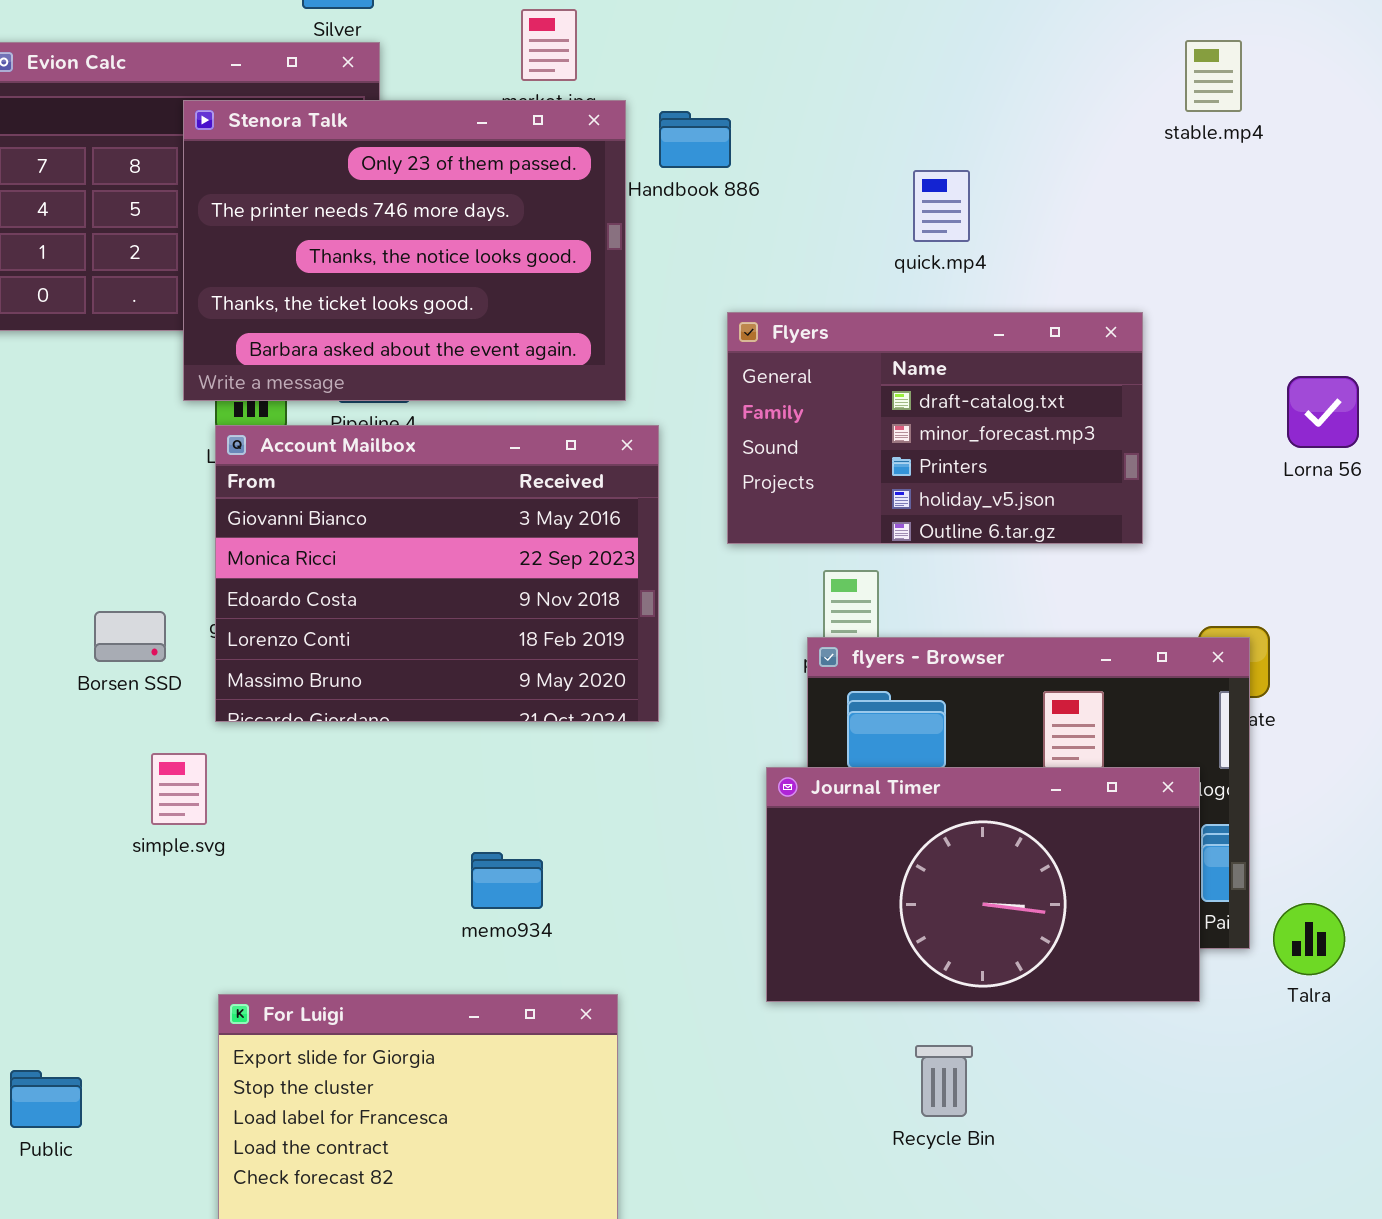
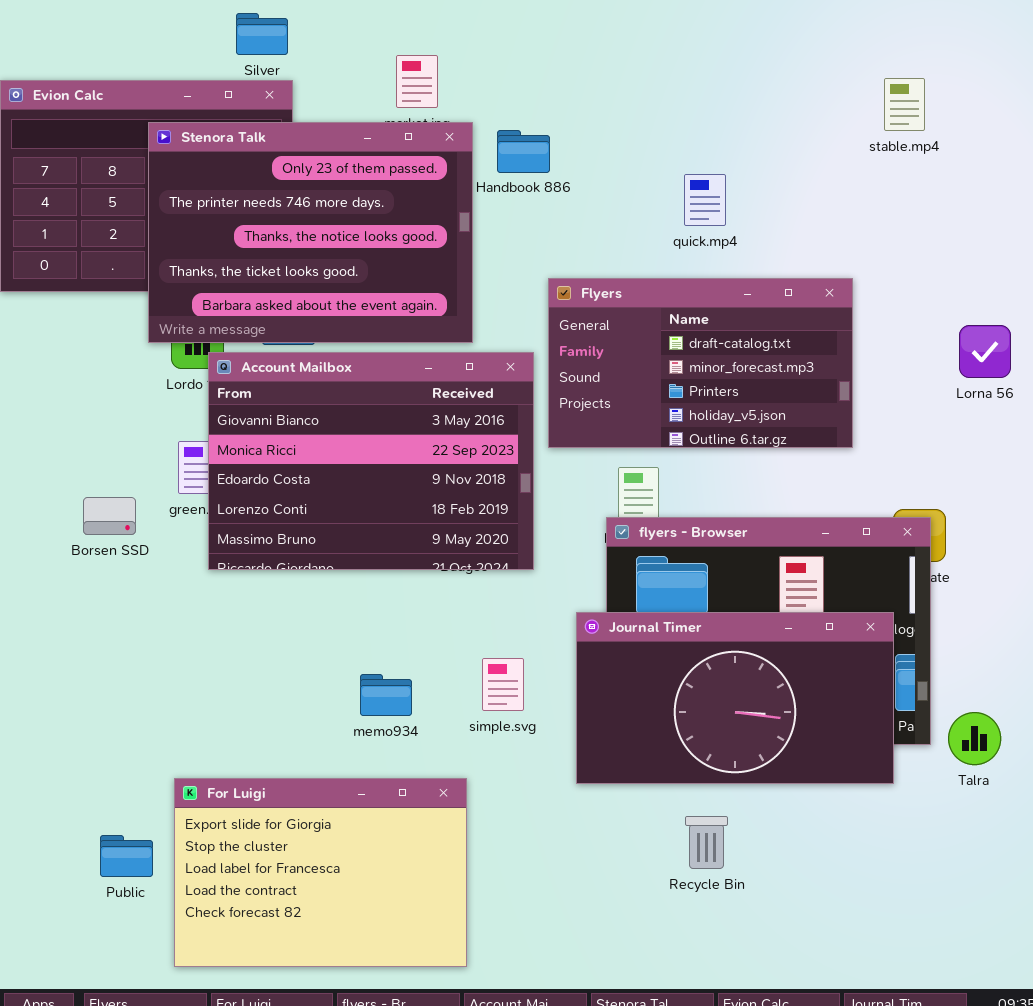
Account Mailbox: [215,425,659,722] -> [208,352,534,570], moved
simple.svg: [151,753,207,825] -> [482,658,524,711], moved
Public: [10,1070,82,1128] -> [100,835,153,877], moved

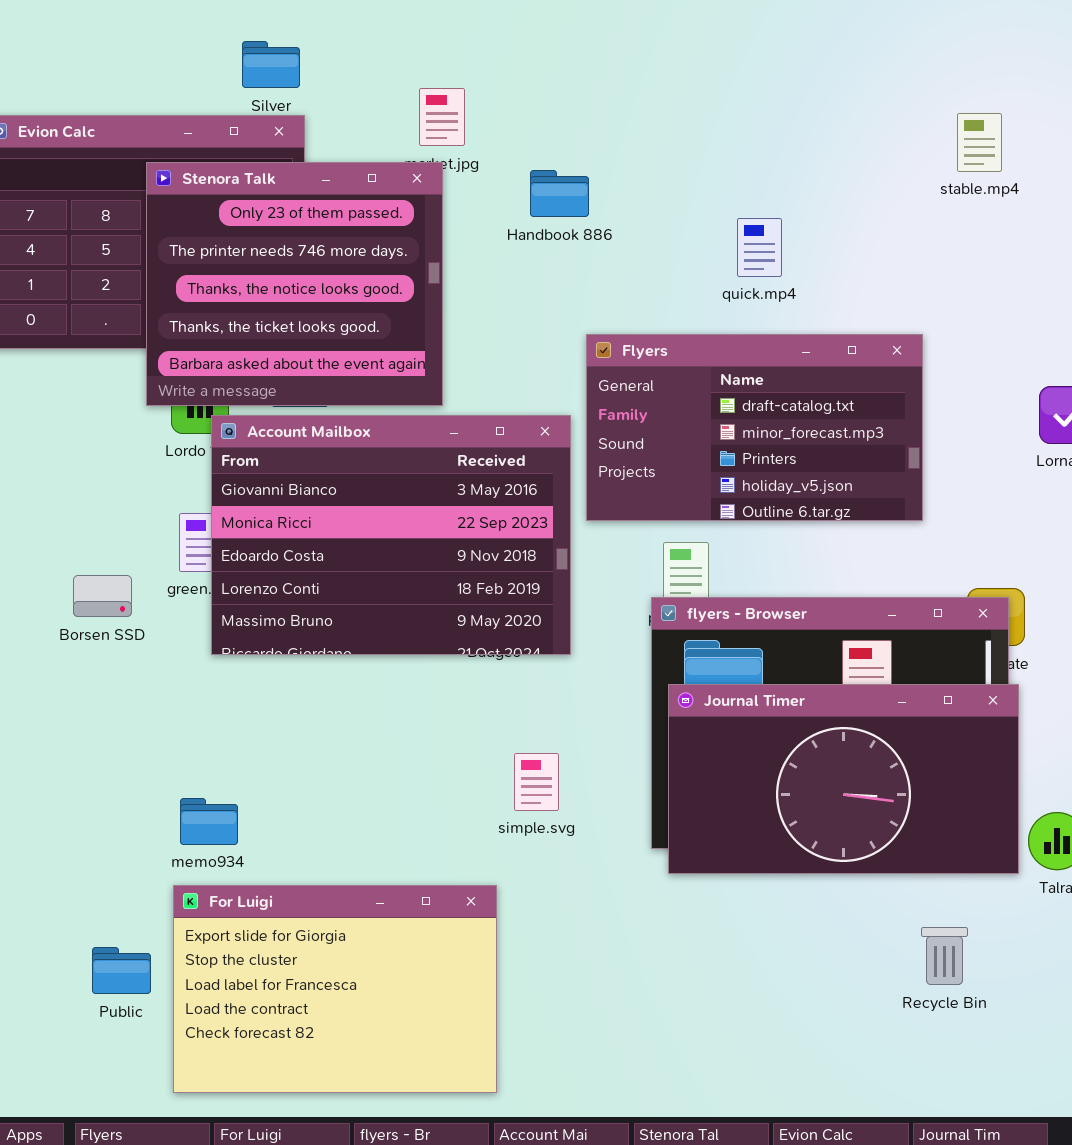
Stenora Talk: [148,122,473,343] -> [146,162,443,406], resized
Journal Timer: [576,612,894,784] -> [668,684,1019,874], moved
memo934: [360,674,412,716] -> [180,798,238,845], moved
Recycle Bin: [685,816,728,869] -> [921,927,968,985], moved

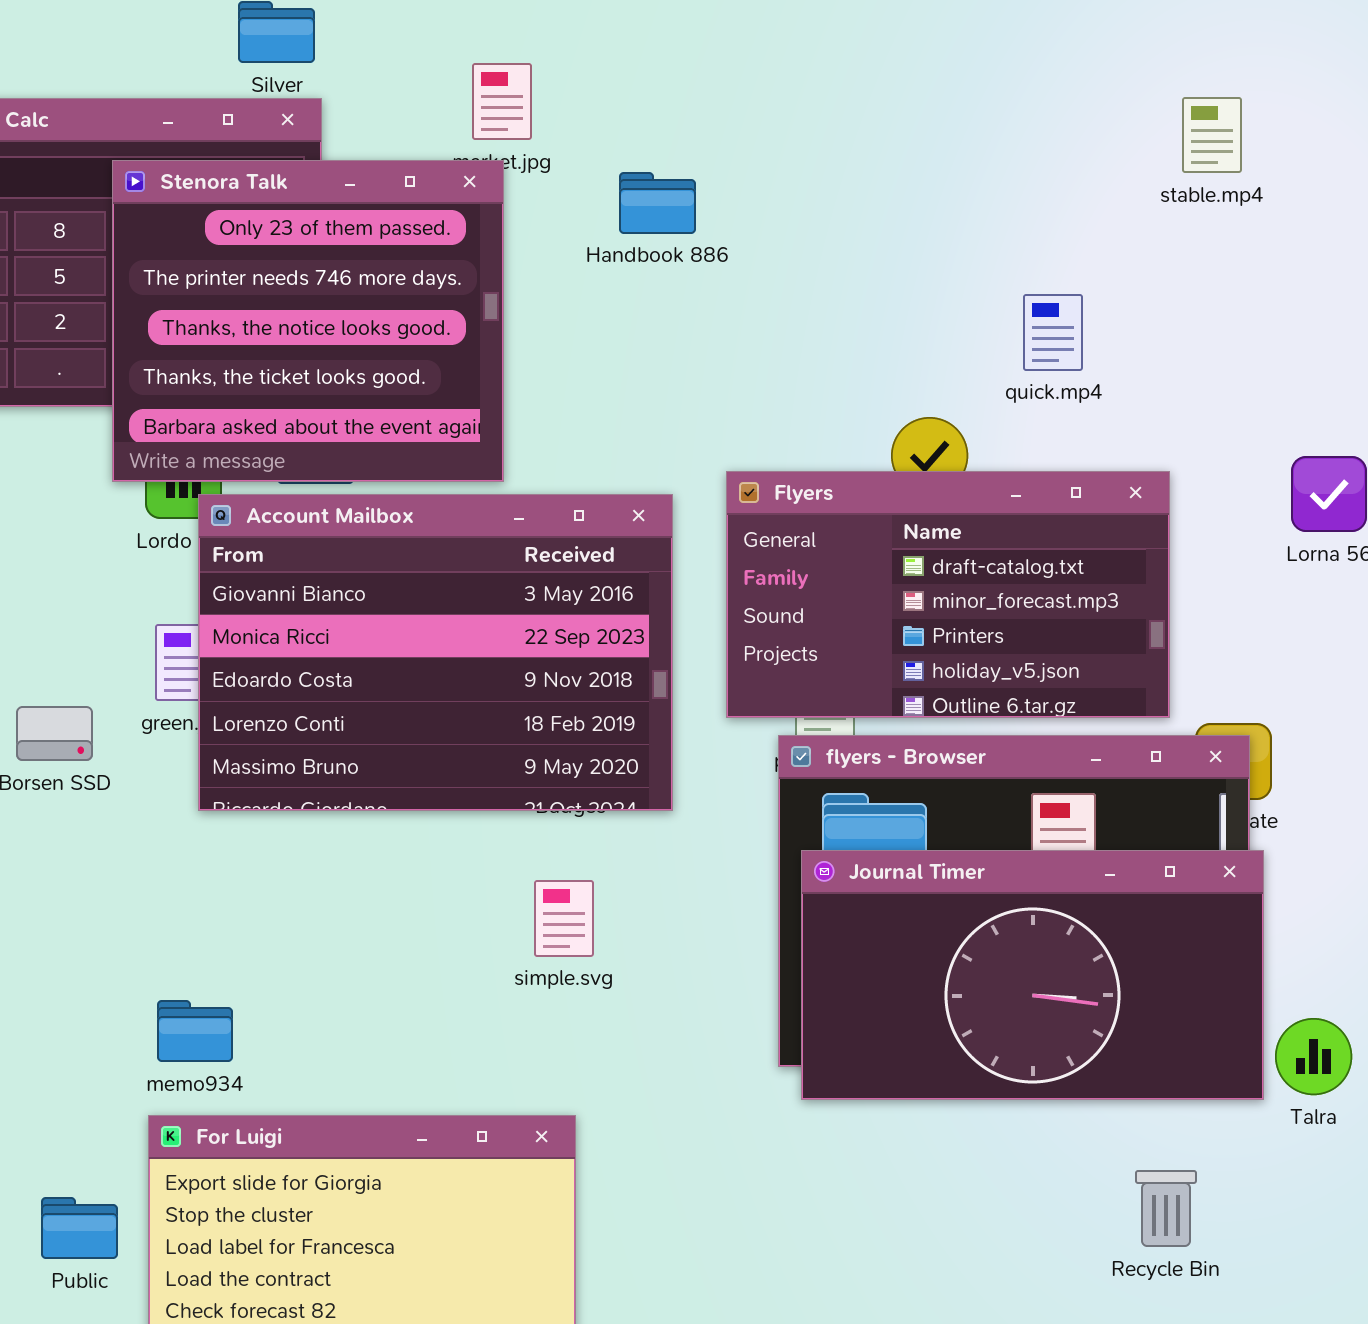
quick.mp4: [737,218,782,277] -> [1023,294,1083,371], moved
Flyers: [586,334,923,521] -> [726,471,1170,718], moved
simple.svg: [514,753,559,811] -> [534,880,594,957], moved

